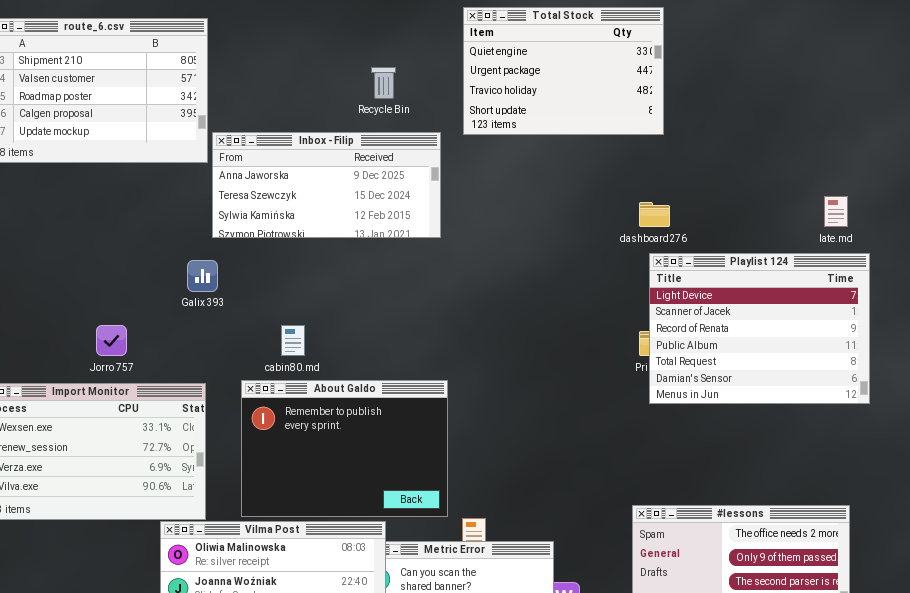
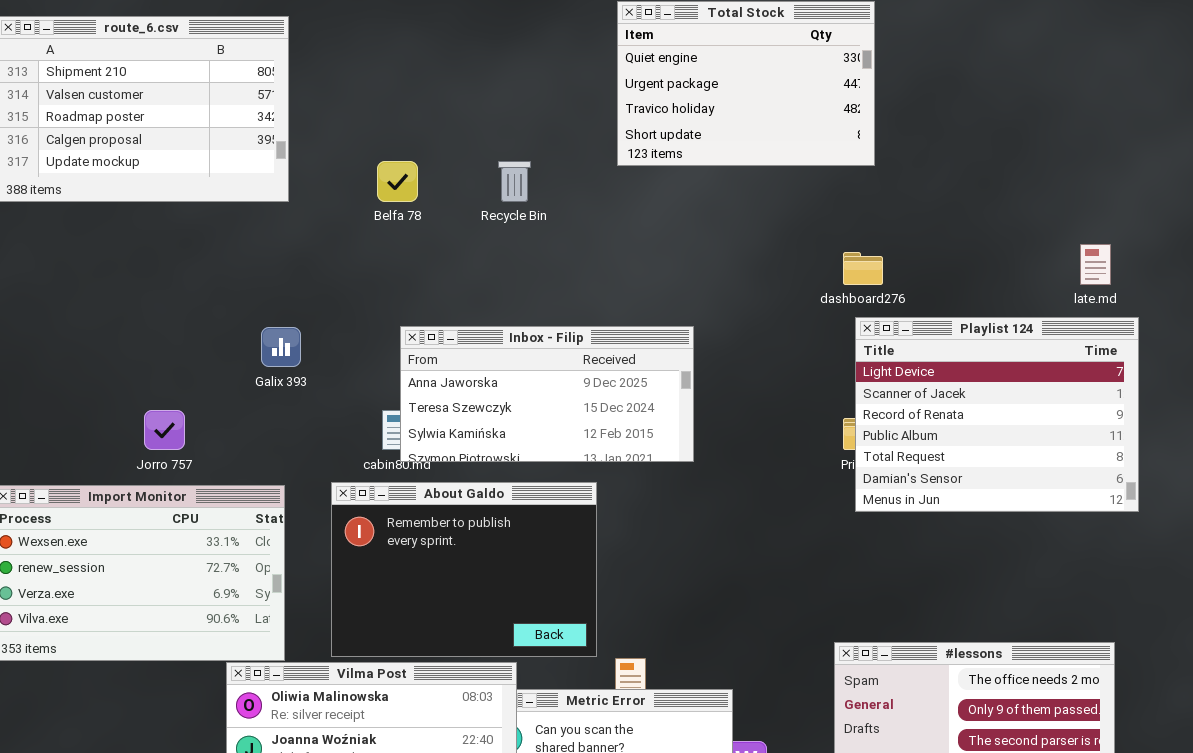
Recycle Bin: [371,67,396,99] -> [498,161,531,202], moved
Inbox - Filip: [212,132,441,238] -> [400,326,694,462], moved

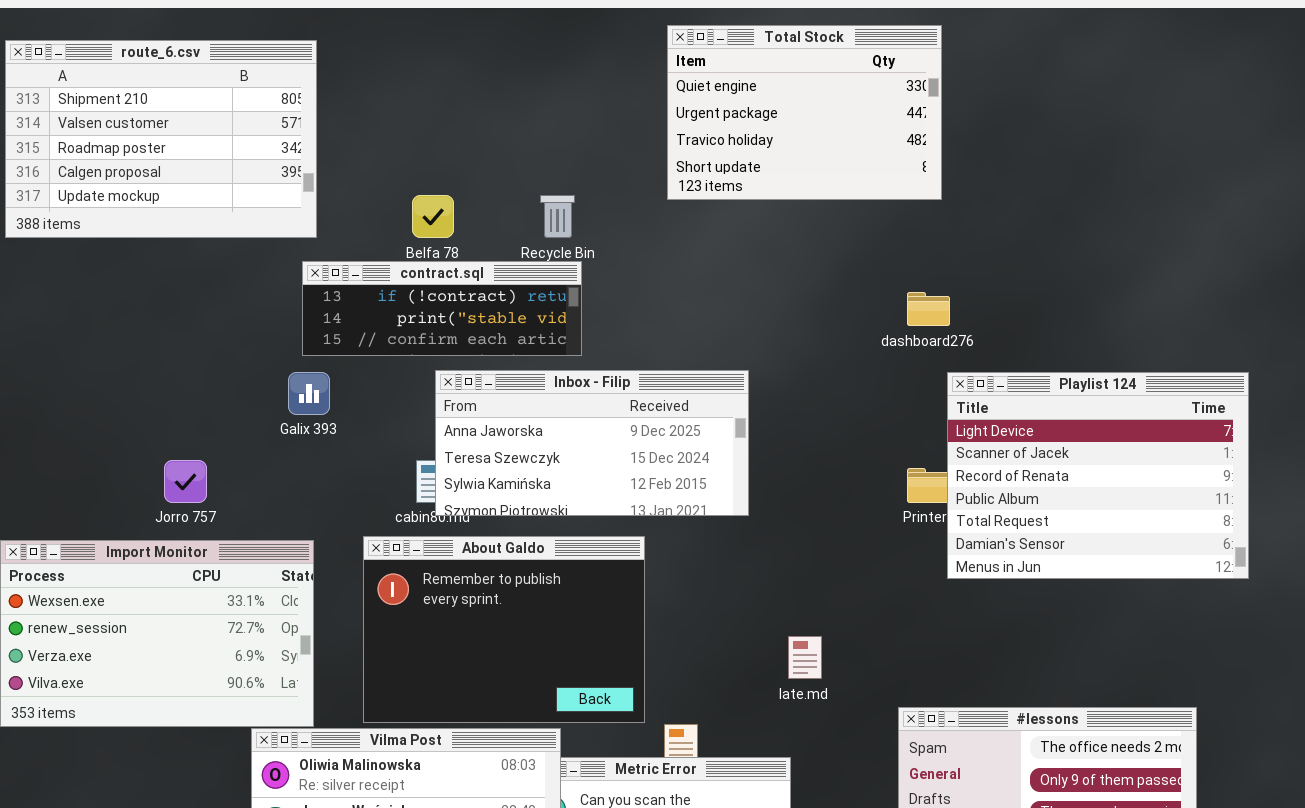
contract.sql: none -> [302,261,582,356], opened
late.md: [1080,244,1111,285] -> [788,636,822,679], moved
Playlist 124: [855,317,1139,512] -> [947,372,1249,579], moved

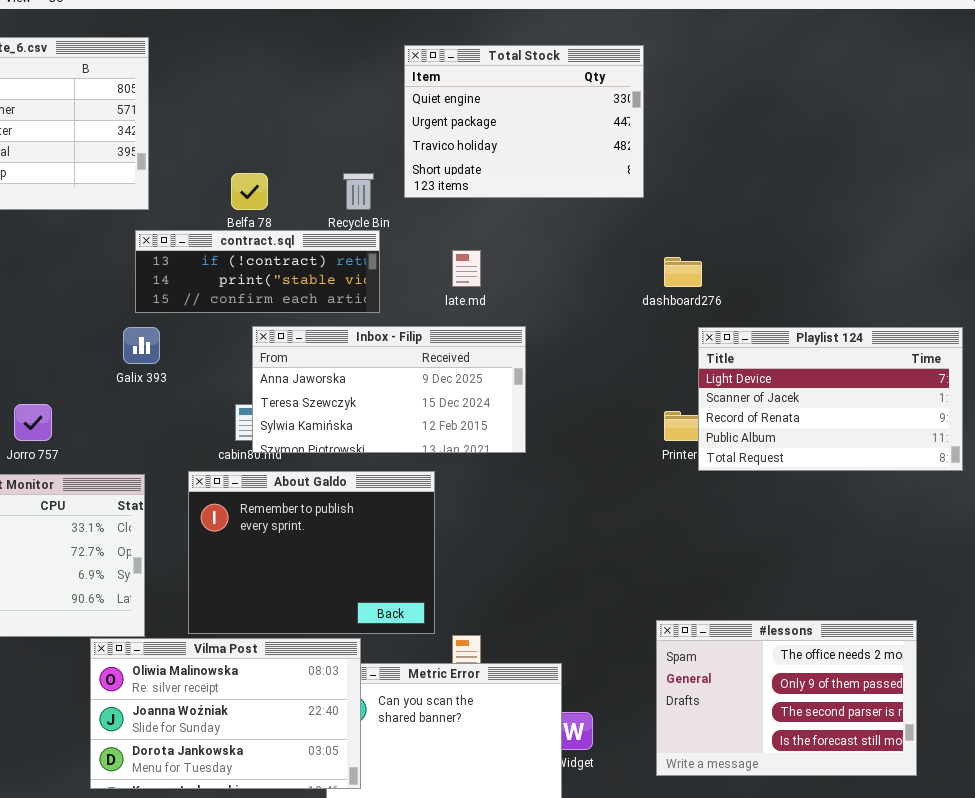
Total Stock: [667,25,942,200] -> [404,45,644,198], moved
Playlist 124: [947,372,1249,579] -> [698,327,963,471], resized
late.md: [788,636,822,679] -> [452,250,481,287], moved

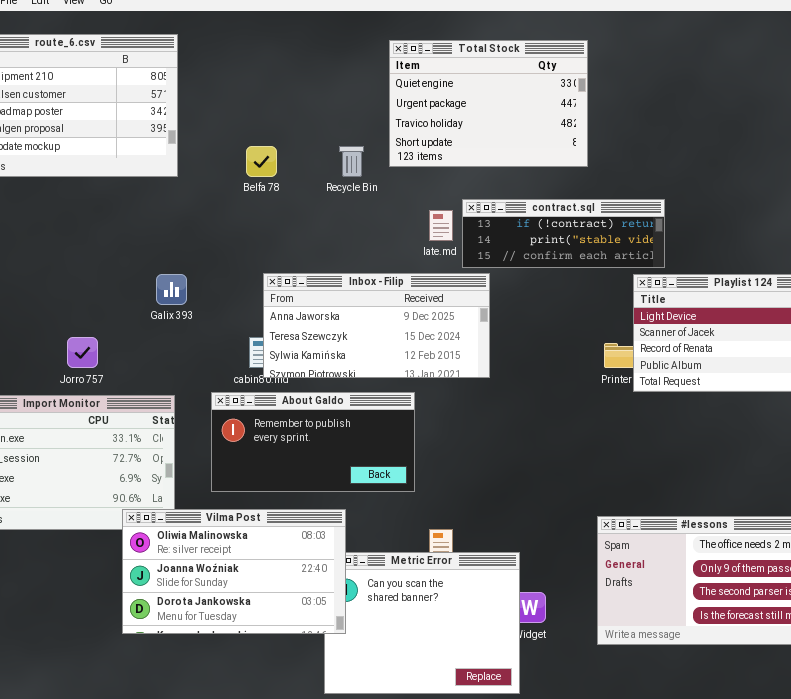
contract.sql: [135,230,380,313] -> [462,199,665,268], moved
About Galdo: [188,471,435,634] -> [211,392,415,492], resized
Vilma Post: [90,638,361,789] -> [122,509,346,634], moved

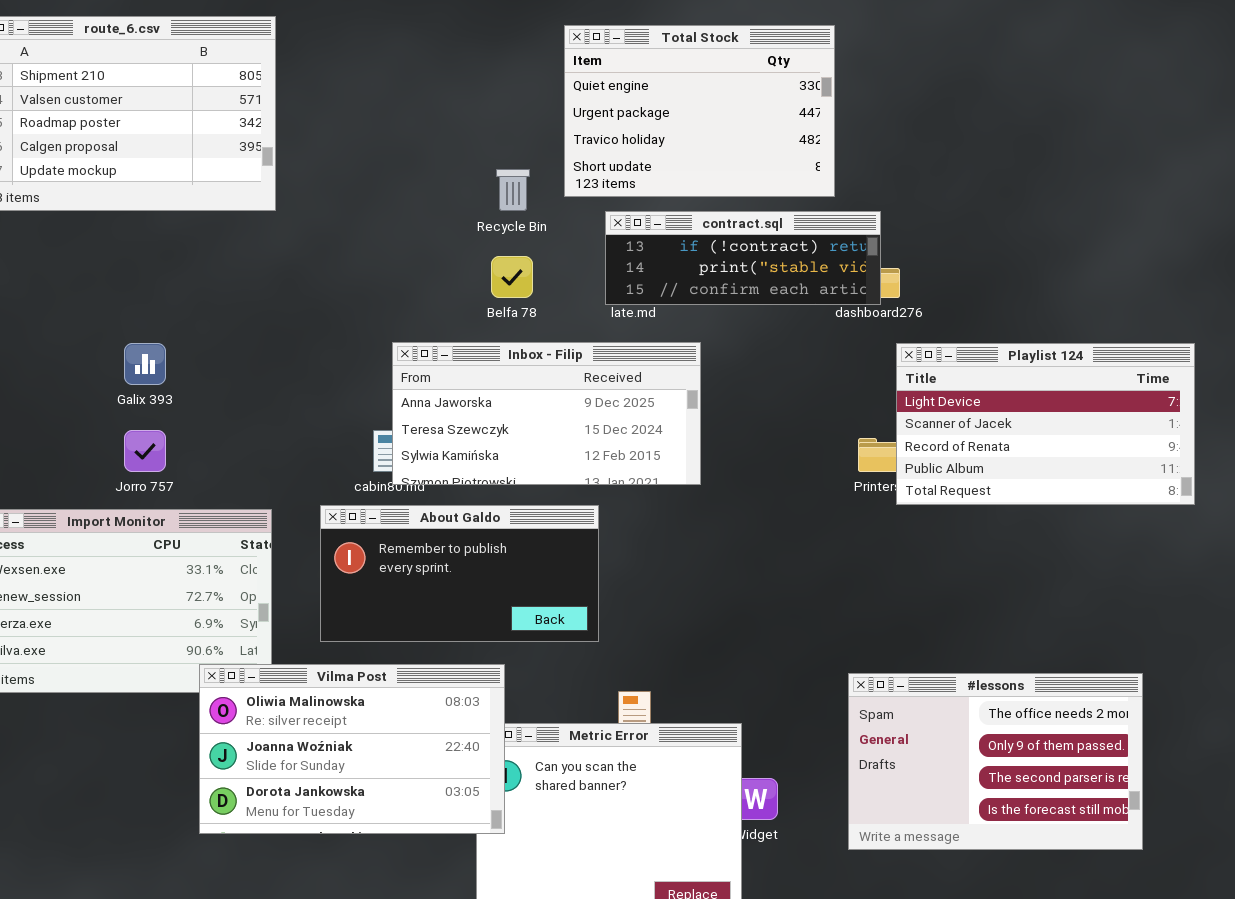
Belfa 78: [246,146,277,177] -> [491,256,533,298], moved
contract.sql: [462,199,665,268] -> [605,211,881,305], moved
Galix 393: [156,274,187,305] -> [124,343,166,385], moved

